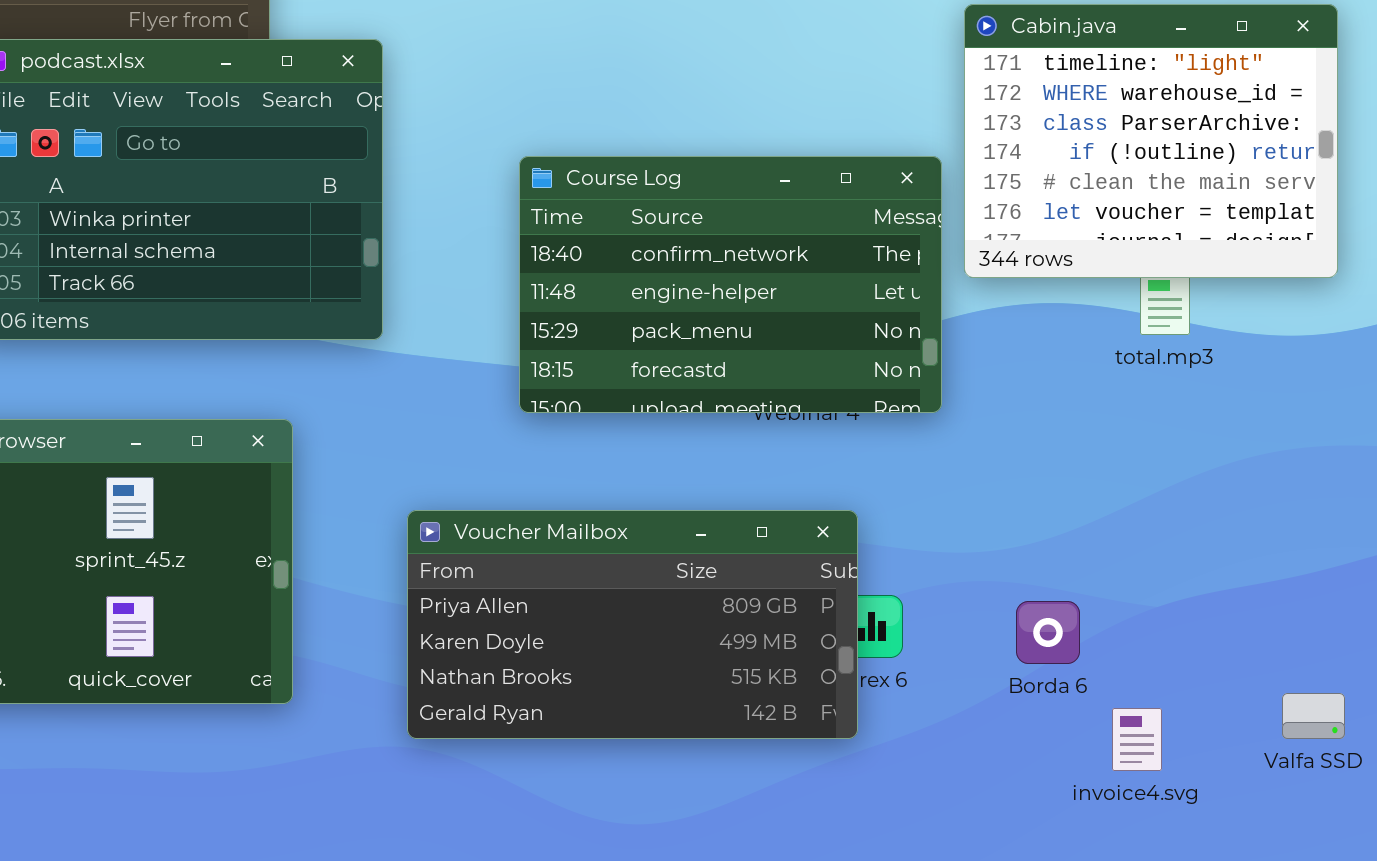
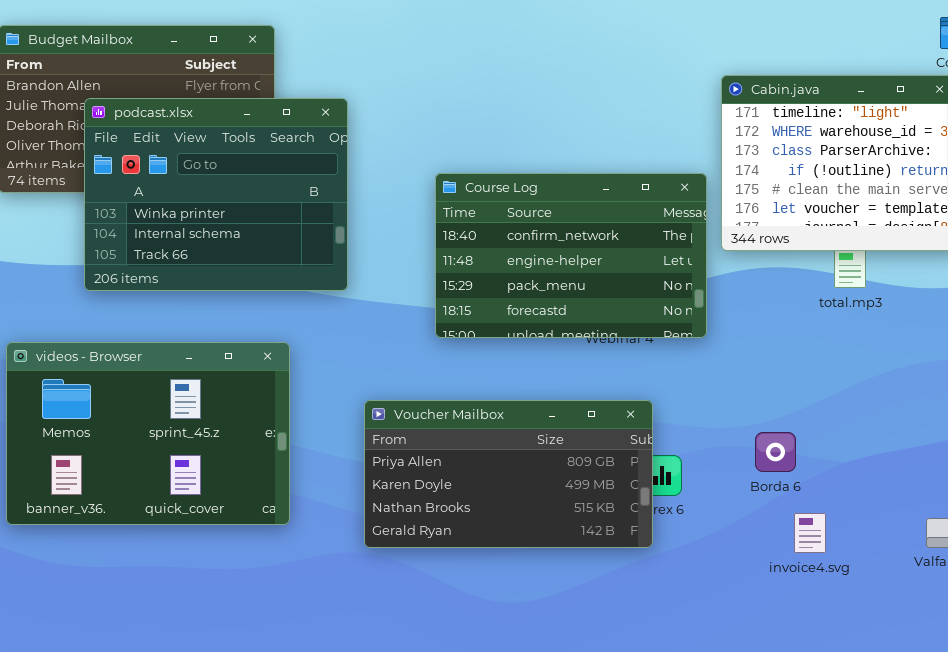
Borda 6: [1016,601,1080,664] -> [755,432,796,472], moved
invoice4.svg: [1112,708,1162,771] -> [794,513,826,553], moved

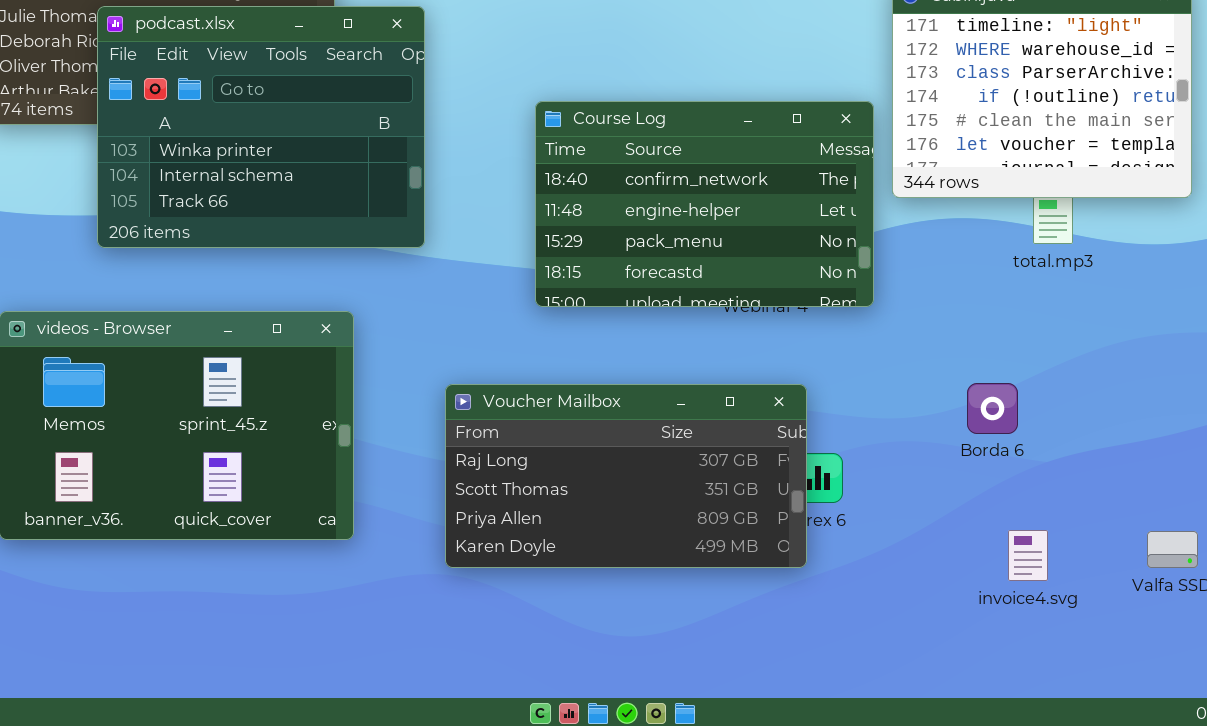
Voucher Mailbox: [364,400,653,548] -> [445,384,807,568], scrolled up 2 rows
Borda 6: [755,432,796,472] -> [967,383,1018,434], moved
invoice4.svg: [794,513,826,553] -> [1008,530,1048,581], moved

